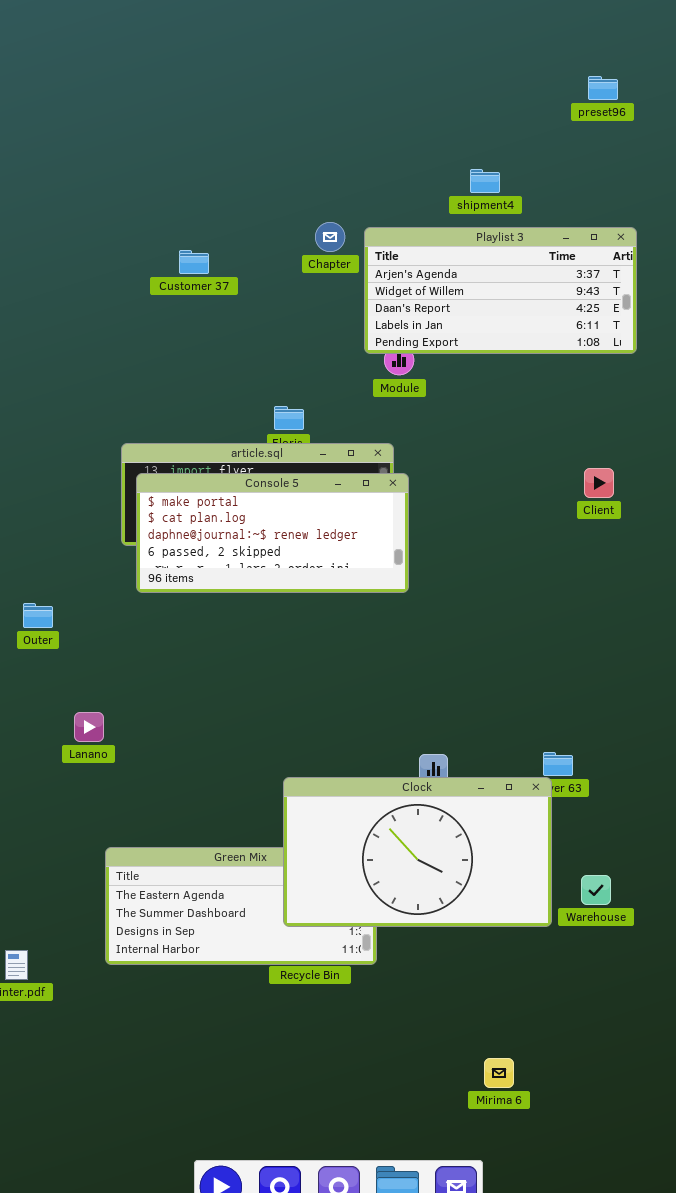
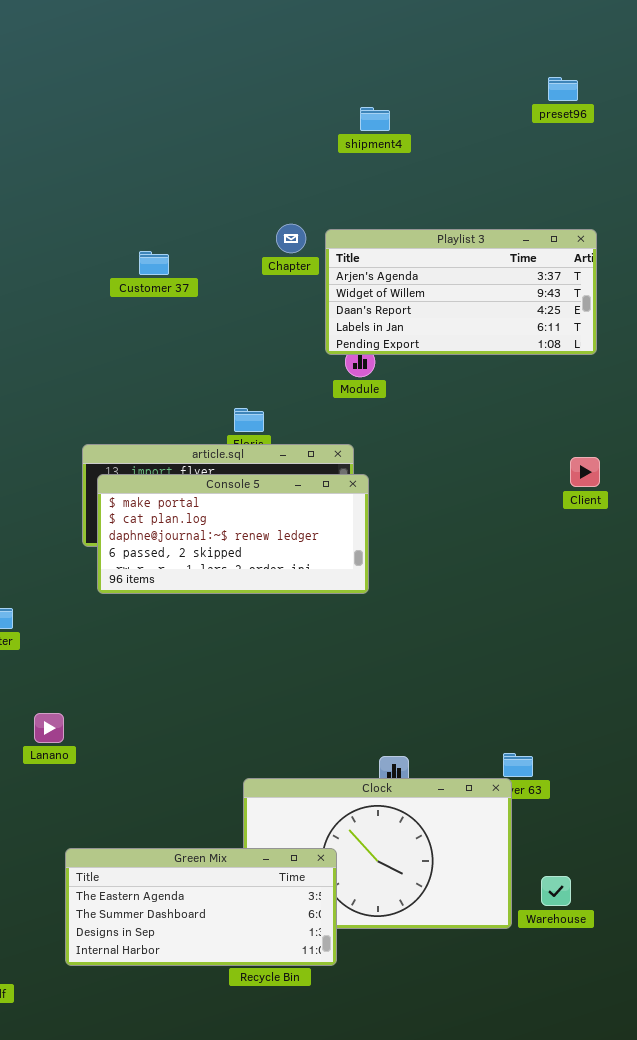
shipment4: [470,169,500,193] -> [360,107,390,131], moved
Client: [584,468,614,498] -> [570,457,600,487], moved
Green Mix: [105,847,377,965] -> [65,848,337,966], raised

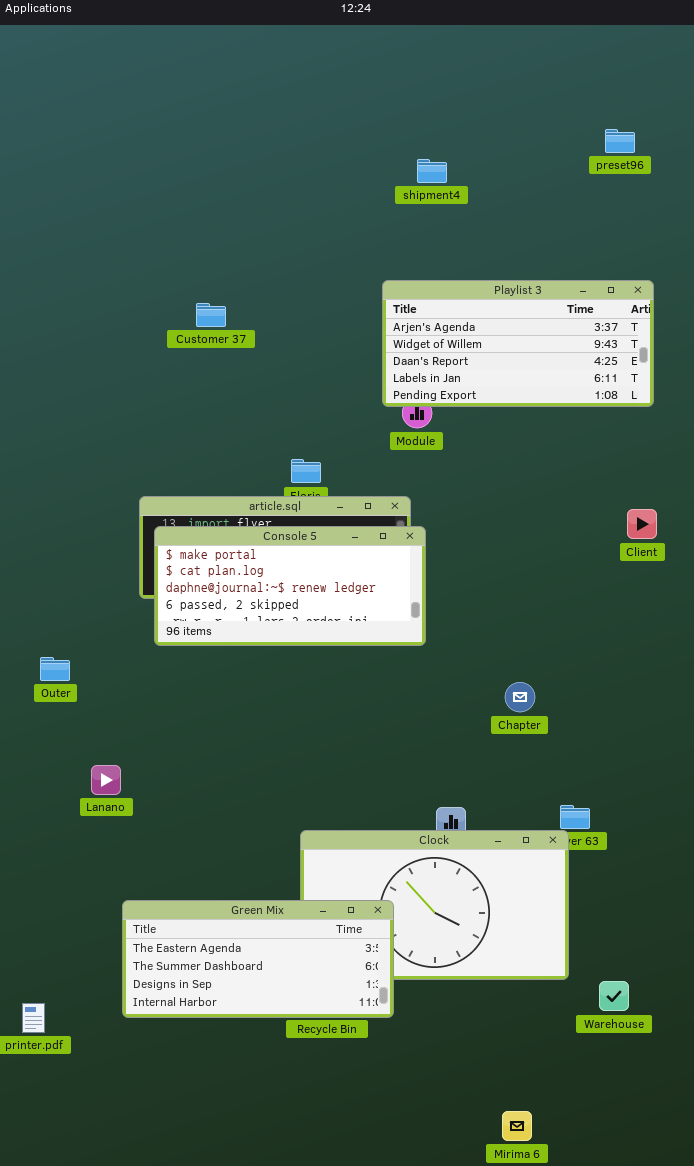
Chapter: [276,224,306,253] -> [505,682,535,712], moved
Warehouse: [541,876,571,906] -> [599,981,629,1011], moved

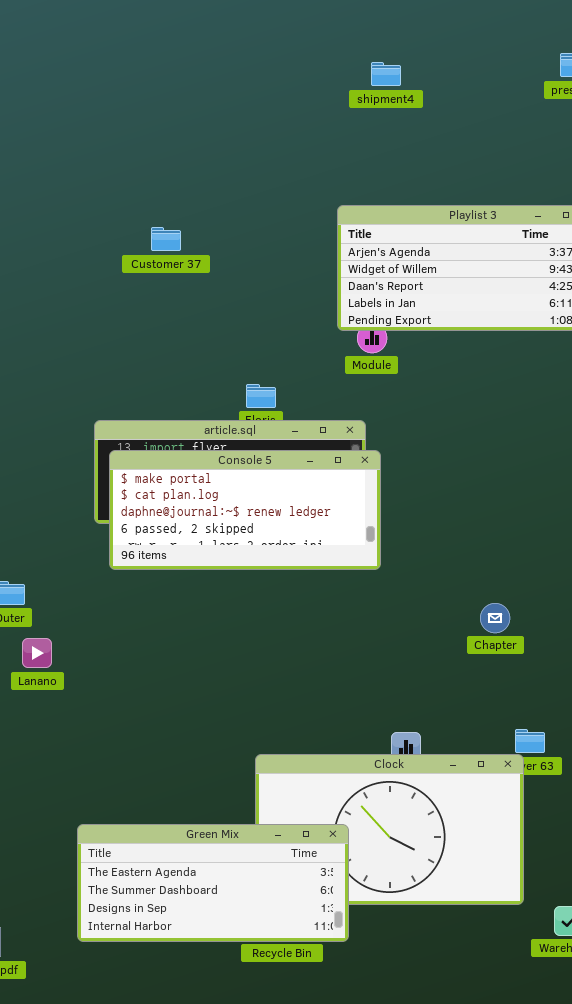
shipment4: [417,159,447,183] -> [371,62,401,86], moved
Chapter: [505,682,535,712] -> [480,603,510,633], moved
Lanano: [91,765,121,795] -> [22,638,52,668], moved

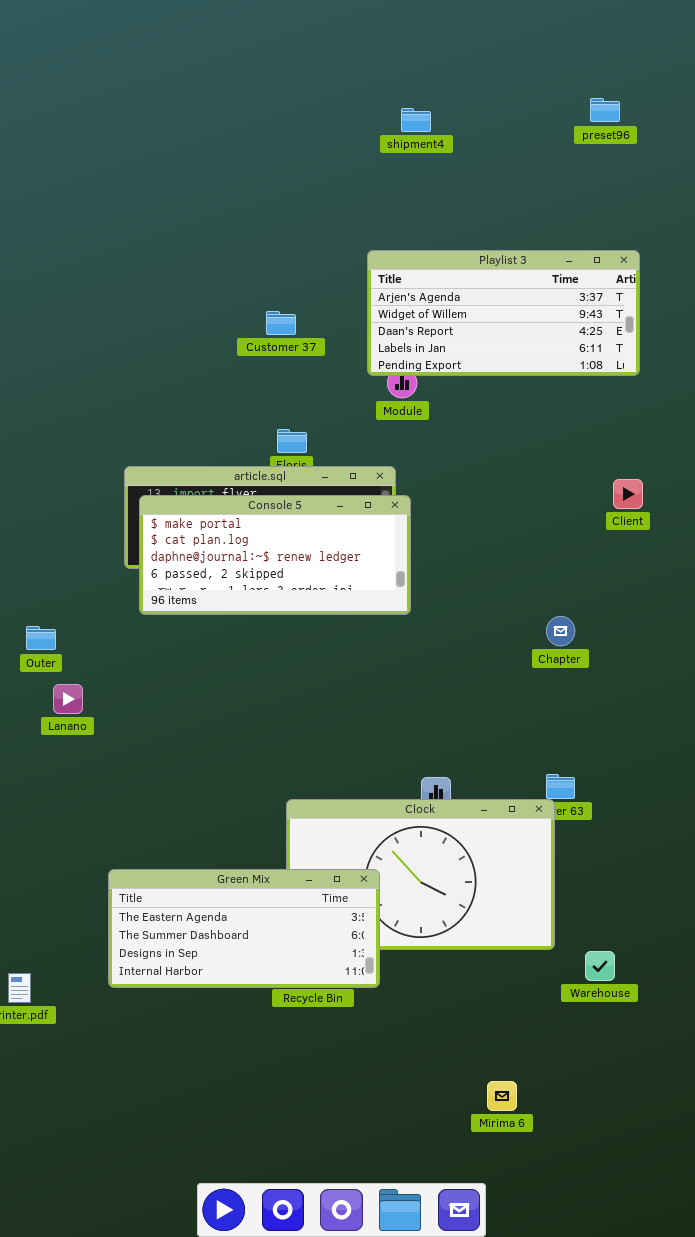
Customer 37: [151,227,181,251] -> [266,311,296,335], moved
Chapter: [480,603,510,633] -> [546,616,575,646], moved

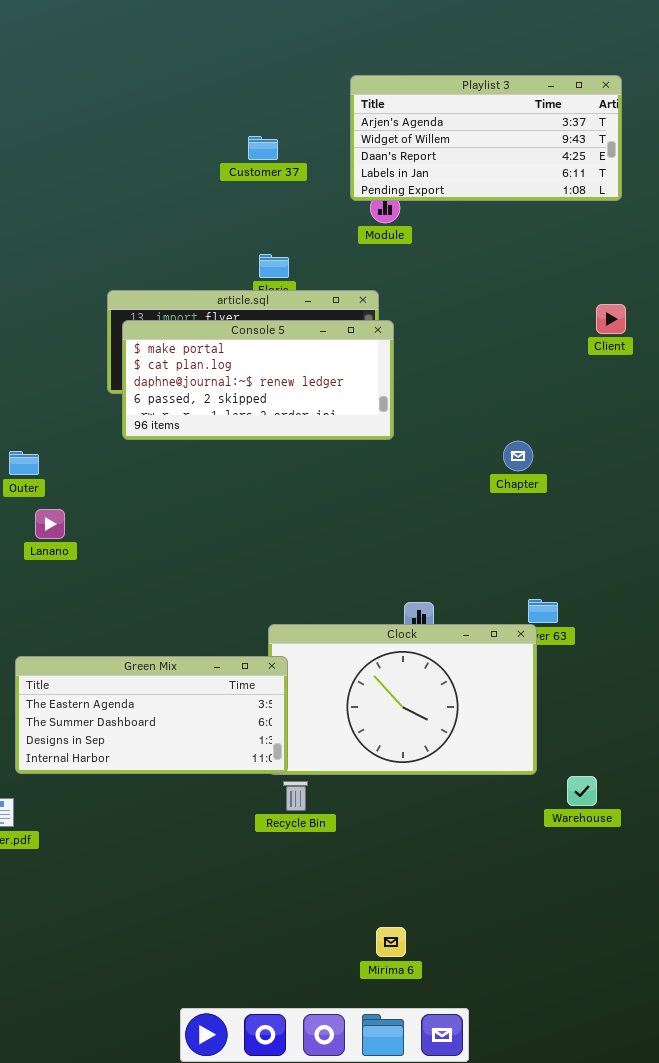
Chapter: [546,616,575,646] -> [503,441,533,471], moved
Green Mix: [108,869,380,988] -> [15,656,288,774], moved
Mirima 6: [487,1081,517,1111] -> [376,927,406,957], moved

